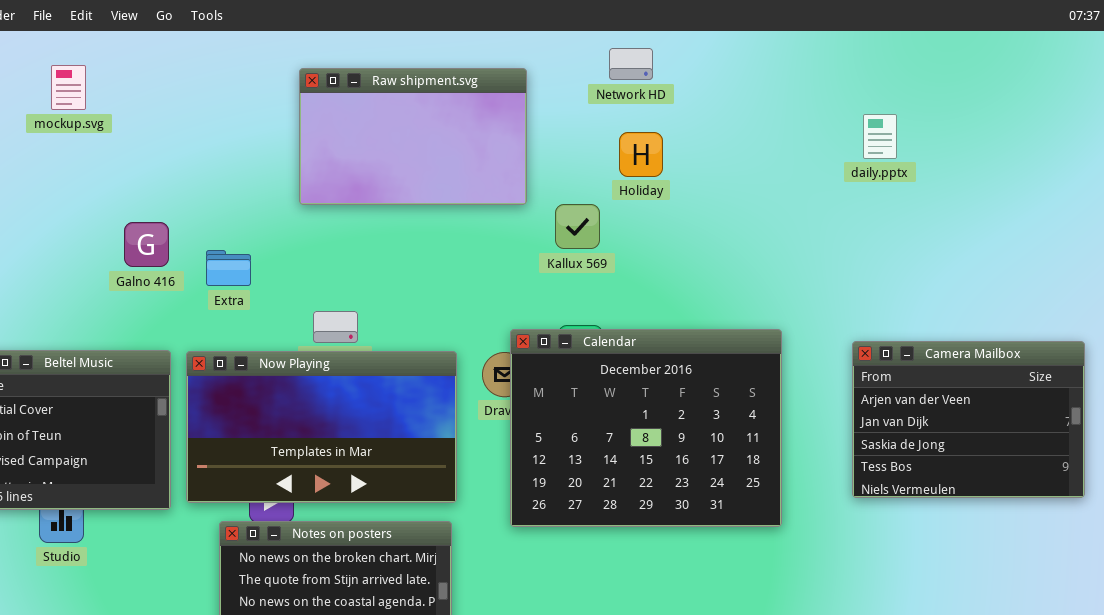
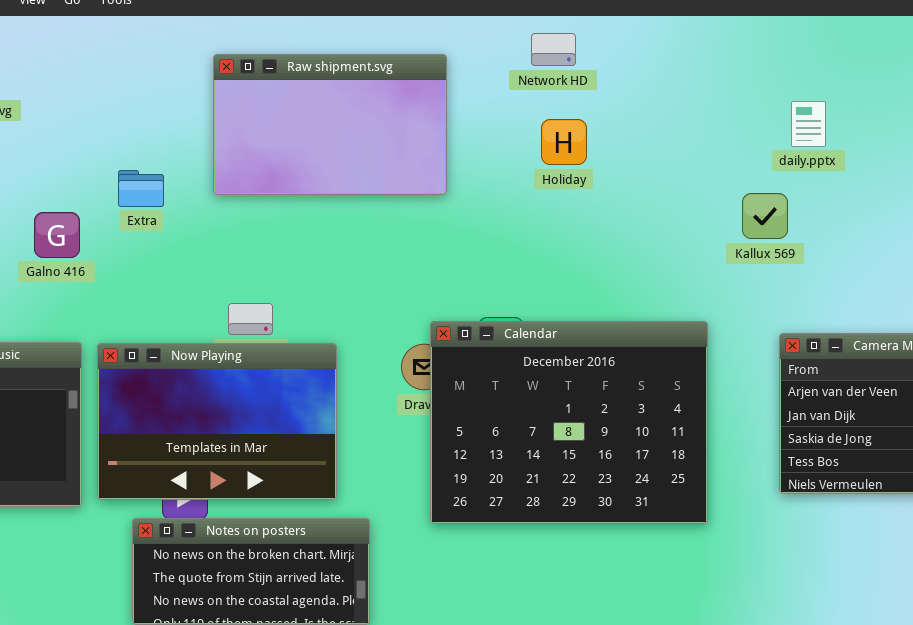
Kallux 569: [555,204,600,249] -> [742,193,788,239], moved
Extra: [206,250,251,286] -> [118,170,164,207], moved
Now Playing: [186,351,457,503] -> [97,343,337,500], resized

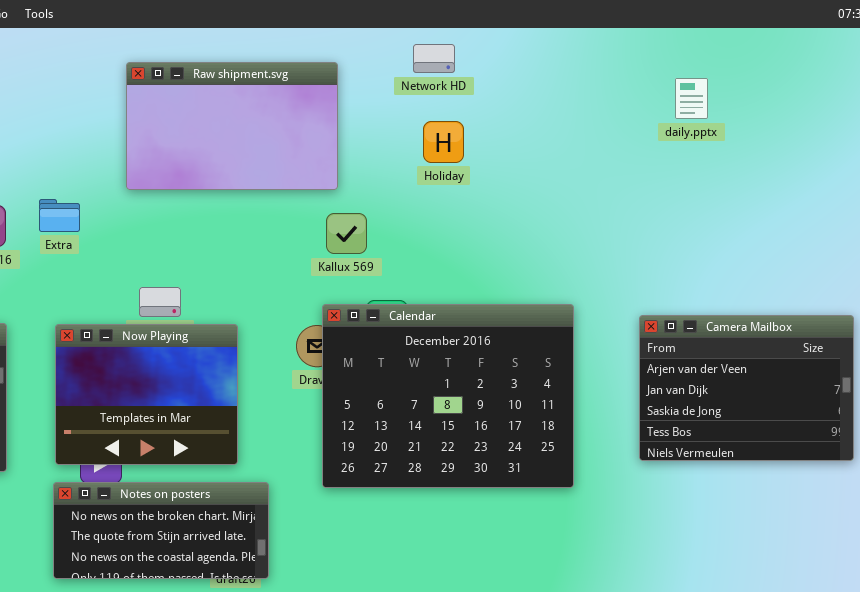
daily.pptx: [791,101,826,147] -> [675,78,708,119], moved
Extra: [118,170,164,207] -> [39,199,80,232], moved
Kallux 569: [742,193,788,239] -> [326,213,367,254], moved
Now Playing: [97,343,337,500] -> [55,324,238,465], resized

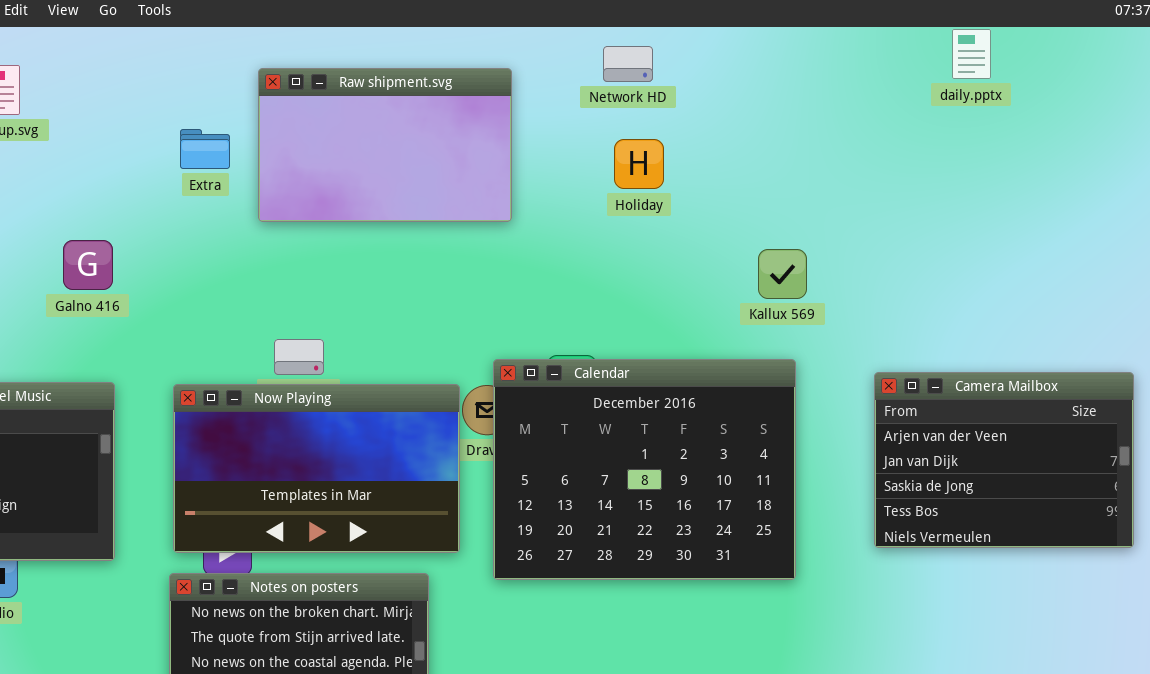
daily.pptx: [675,78,708,119] -> [952,29,991,79], moved
Extra: [39,199,80,232] -> [180,129,230,169], moved
Kallux 569: [326,213,367,254] -> [758,249,807,299], moved
Now Playing: [55,324,238,465] -> [173,384,460,553], resized

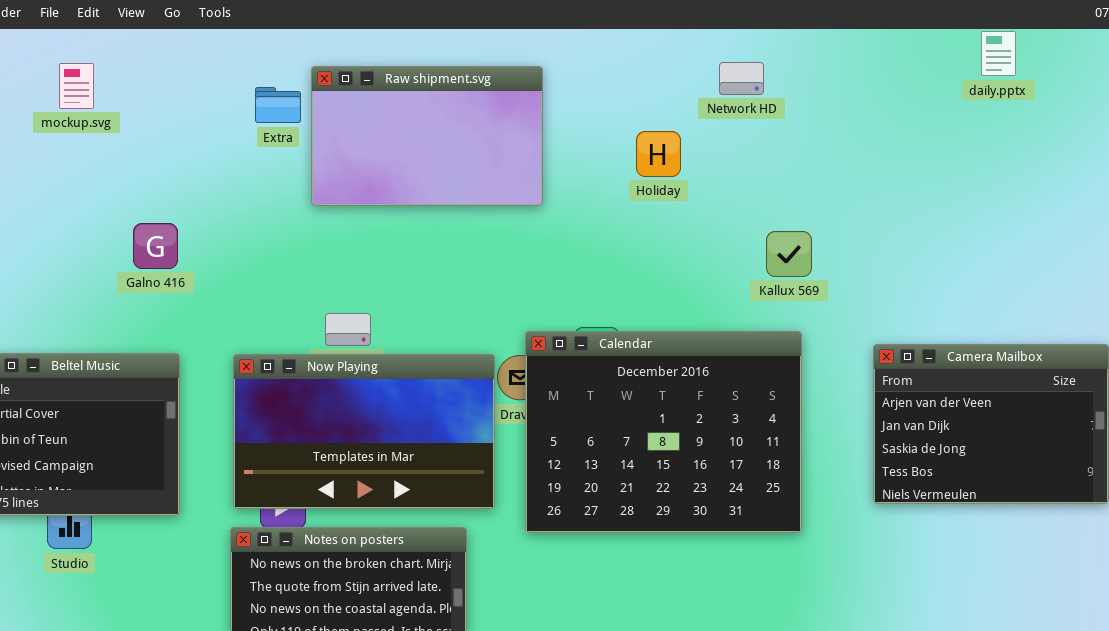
daily.pptx: [952,29,991,79] -> [981,31,1016,76], moved
Network HD: [603,46,653,82] -> [719,62,764,95], moved
Extra: [180,129,230,169] -> [255,87,301,123], moved

